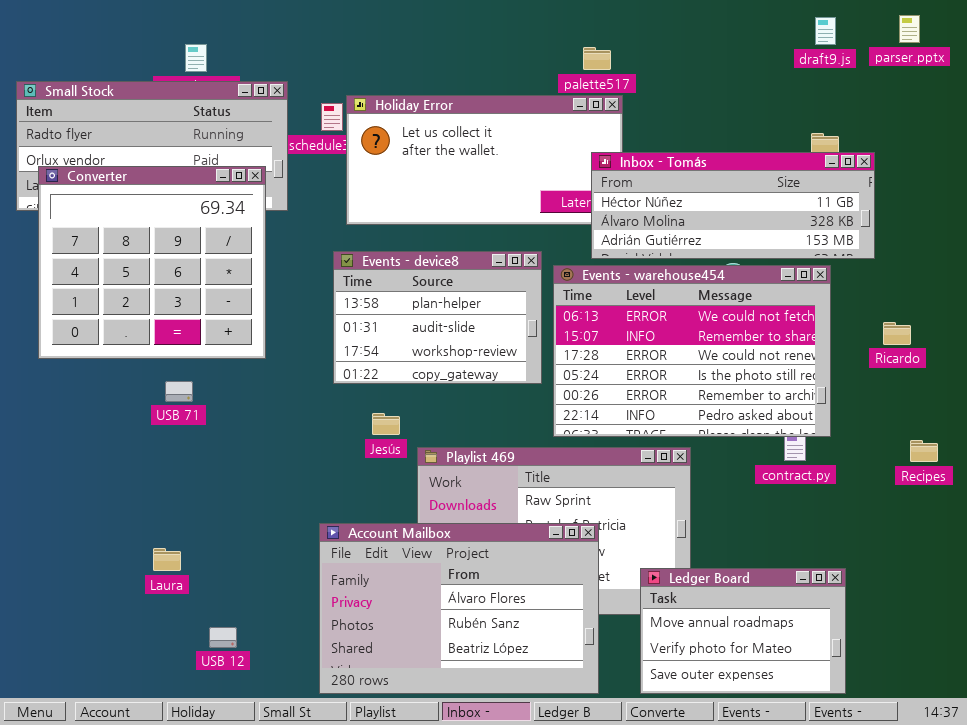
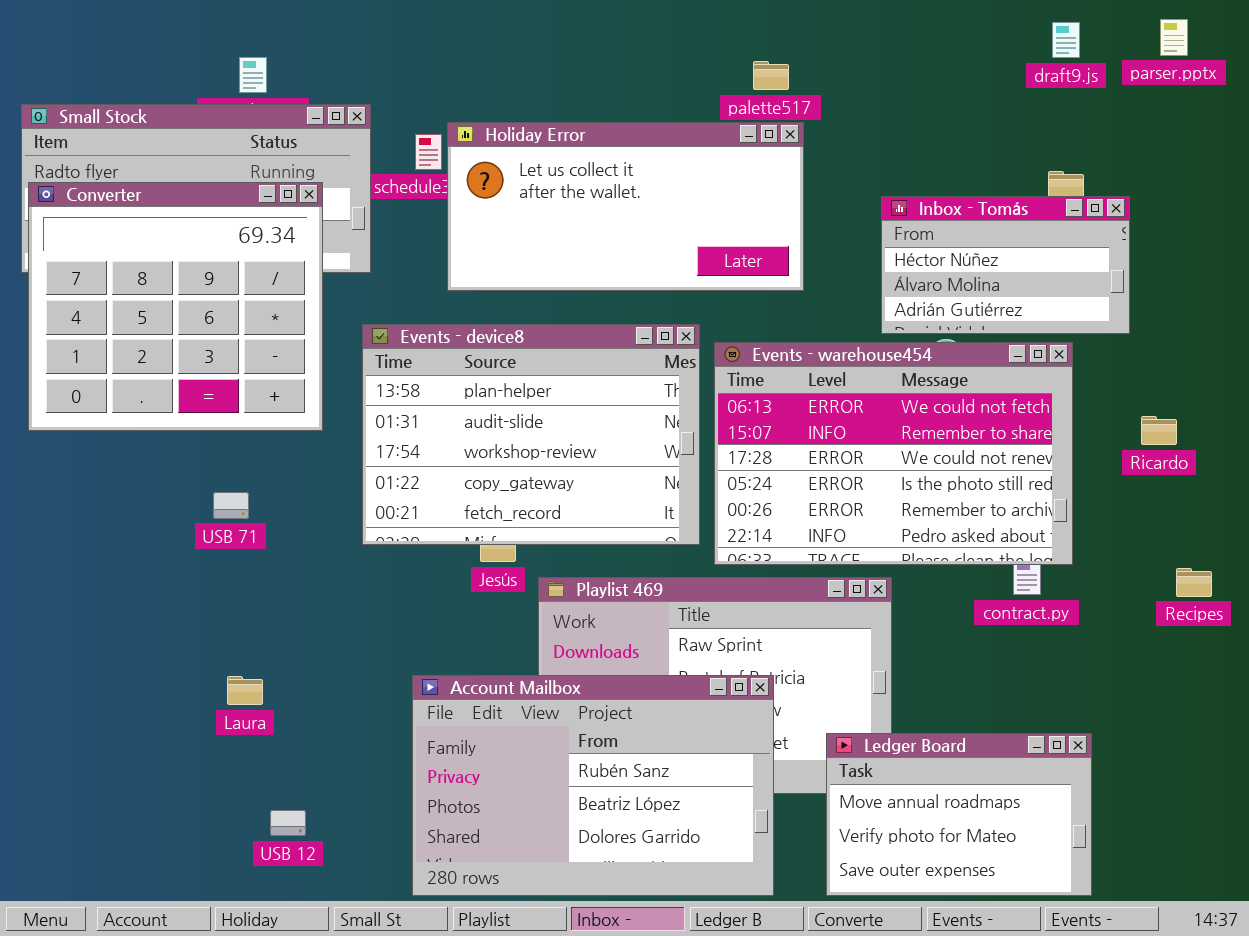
Inbox - Tomás: [591,152,875,259] -> [881,196,1130,334], resized
Converter: [38,166,266,359] -> [28,182,323,431], moved
Events - device8: [333,251,542,384] -> [362,324,700,545], resized
Account Mailbox: [319,523,599,694] -> [412,675,774,896], scrolled down 1 row
Laura: [153,548,181,571] -> [227,676,263,705], moved

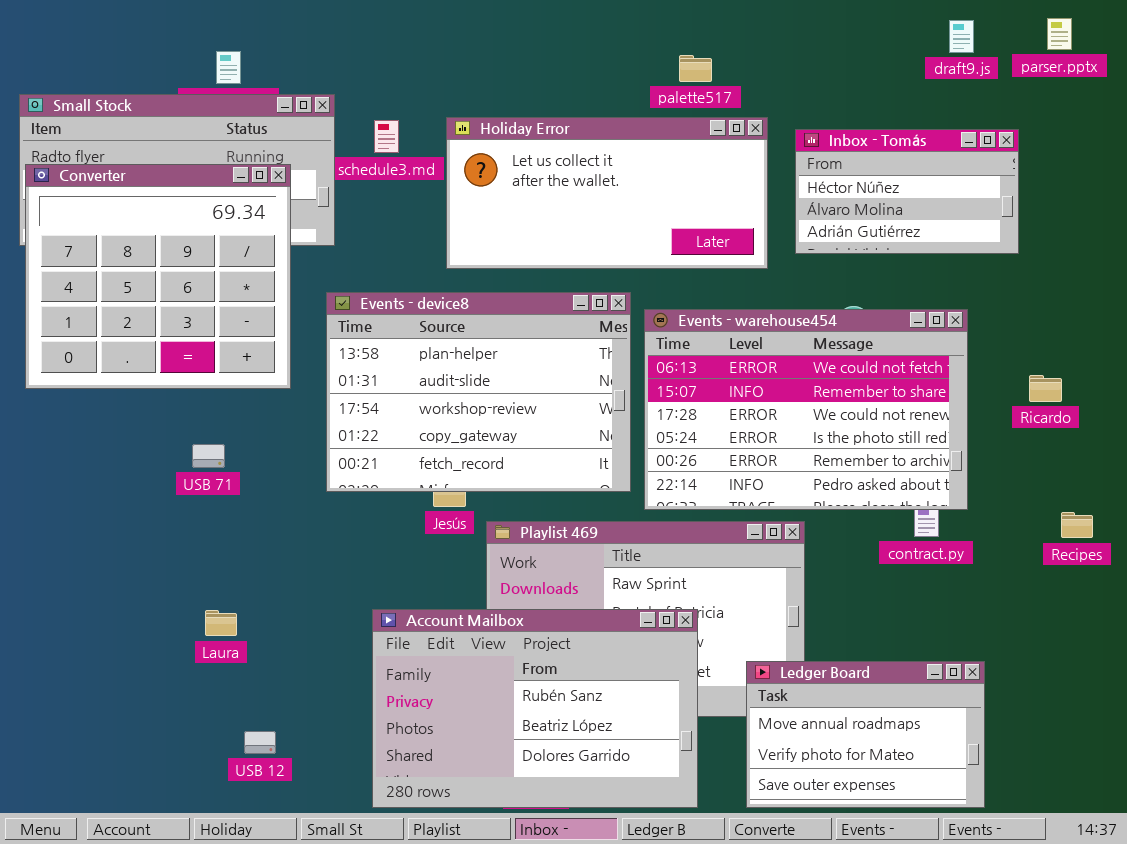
Holiday Error: [447,122,804,291] -> [446,117,768,269], moved
Inbox - Tomás: [881,196,1130,334] -> [795,129,1019,254], moved

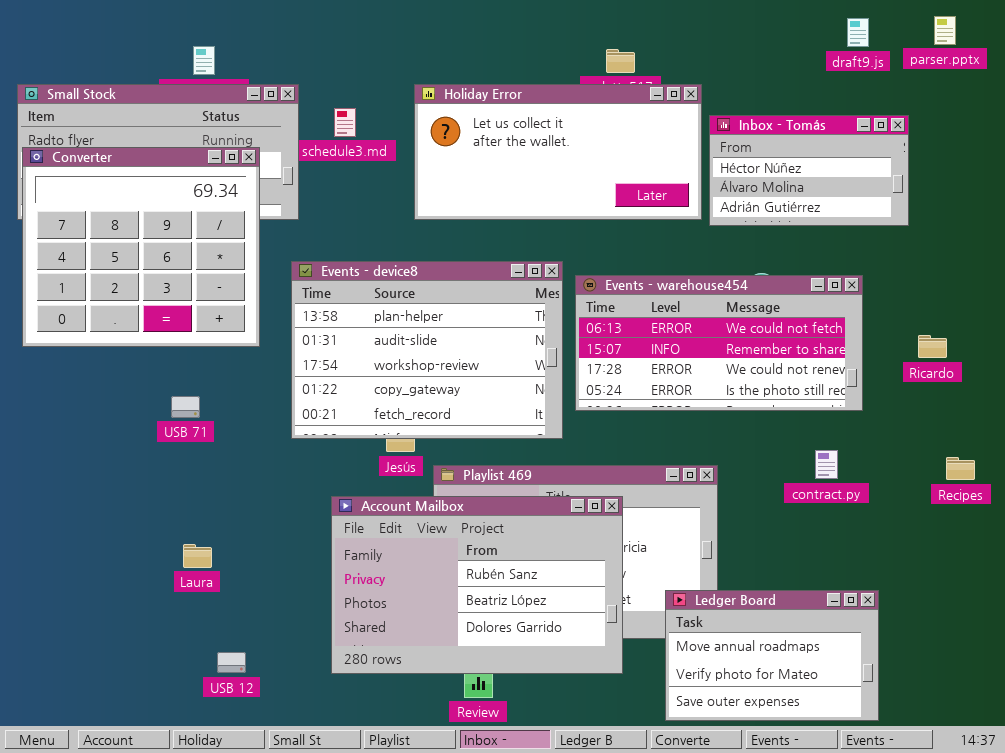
Holiday Error: [446,117,768,269] -> [414,84,702,220], moved
Events - warehouse454: [644,309,968,510] -> [575,275,863,411], resized
Account Mailbox: [372,609,698,808] -> [331,496,623,674], moved

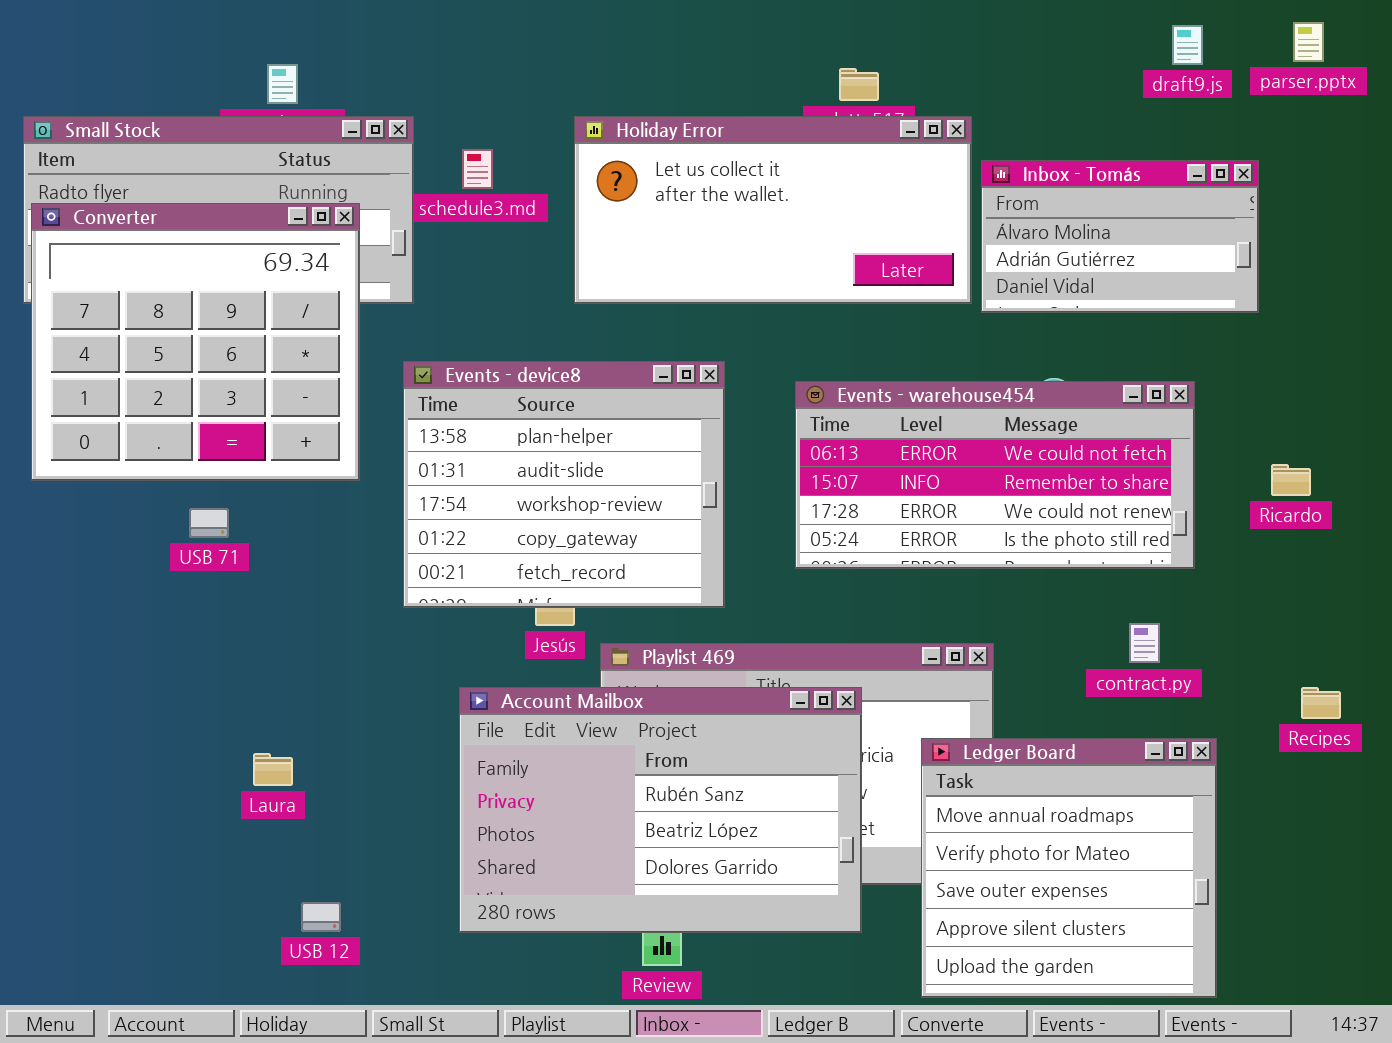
Inbox - Tomás: [709,115,909,226] -> [981,160,1259,313], scrolled down 1 row
Events - device8: [291,261,563,439] -> [403,361,725,608], resized
USB 71: [171,396,200,418] -> [189,508,229,538], moved
Recipes: [946,457,975,480] -> [1301,687,1341,719], moved
Ledger Board: [665,590,879,721] -> [921,738,1217,998], resized

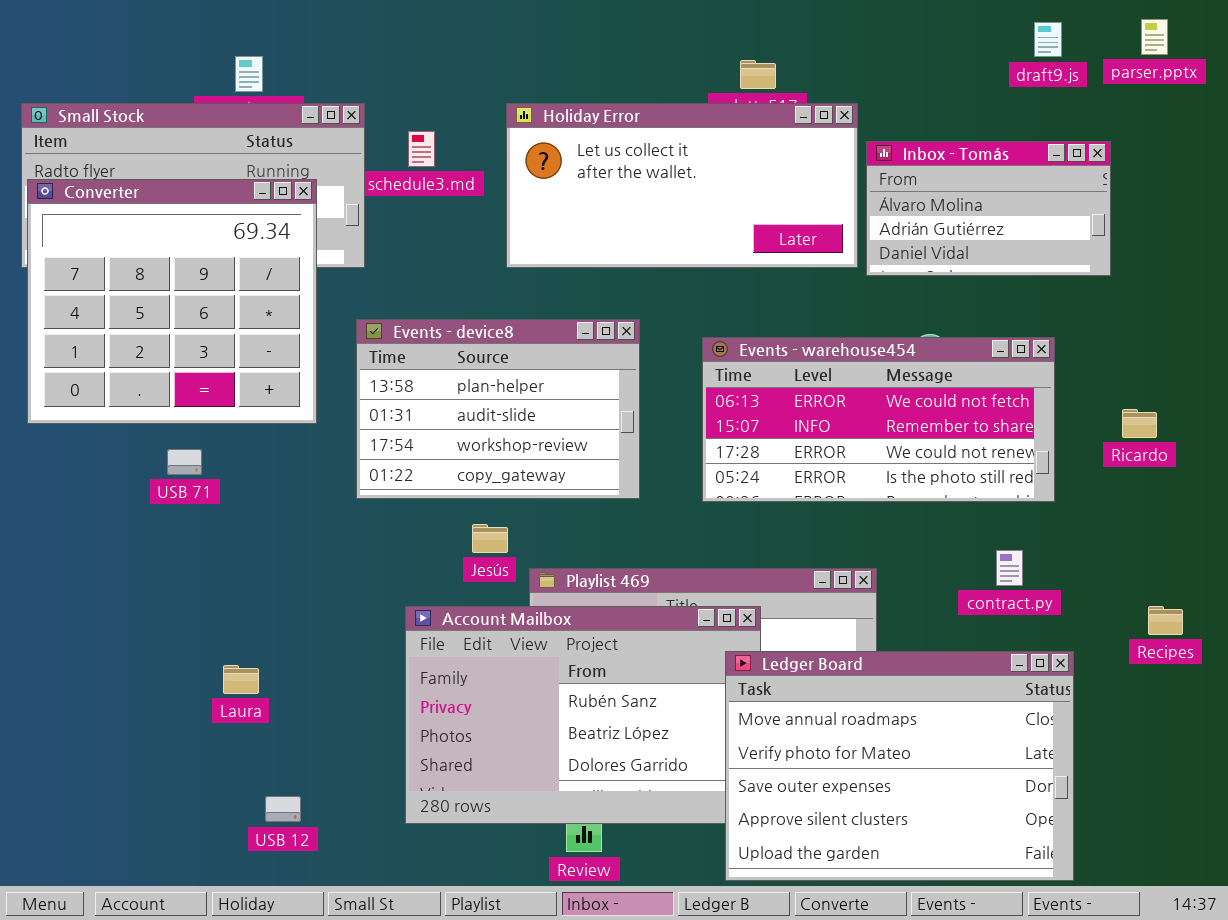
Events - device8: [403,361,725,608] -> [356,319,640,499], resized
Ledger Board: [921,738,1217,998] -> [725,651,1074,881], resized

